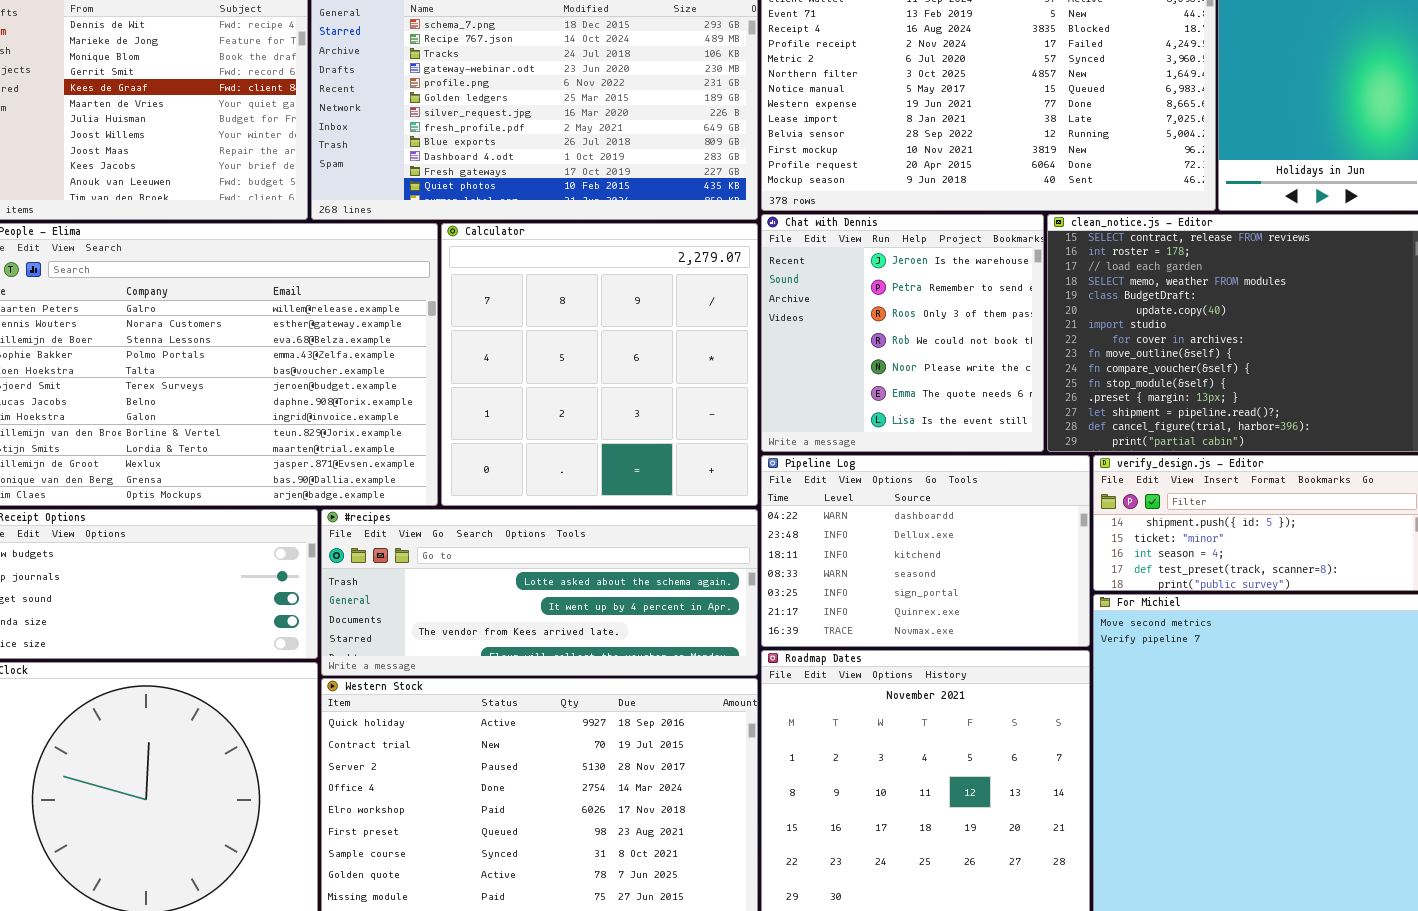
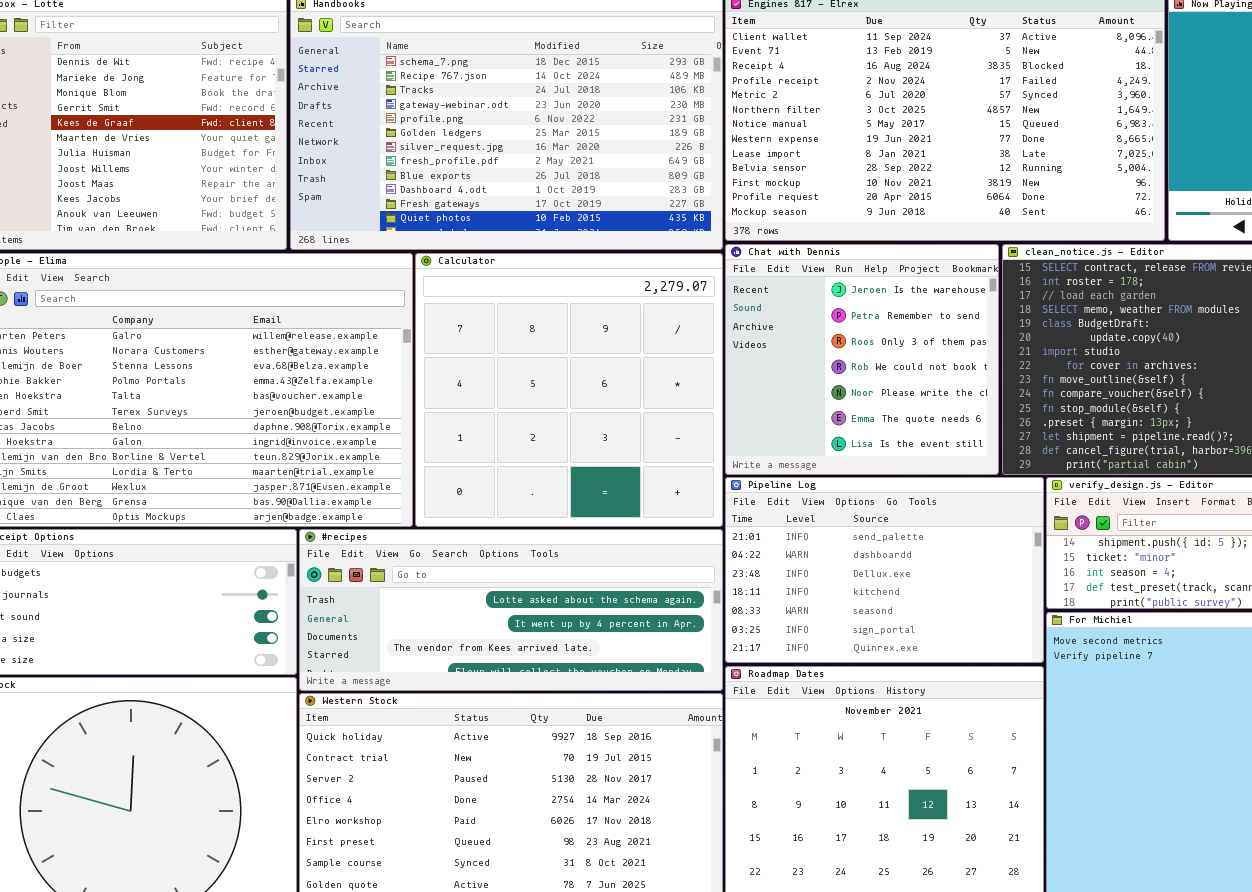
Pipeline Log: [761,455,1090,647] -> [725,477,1044,663], scrolled up 1 row

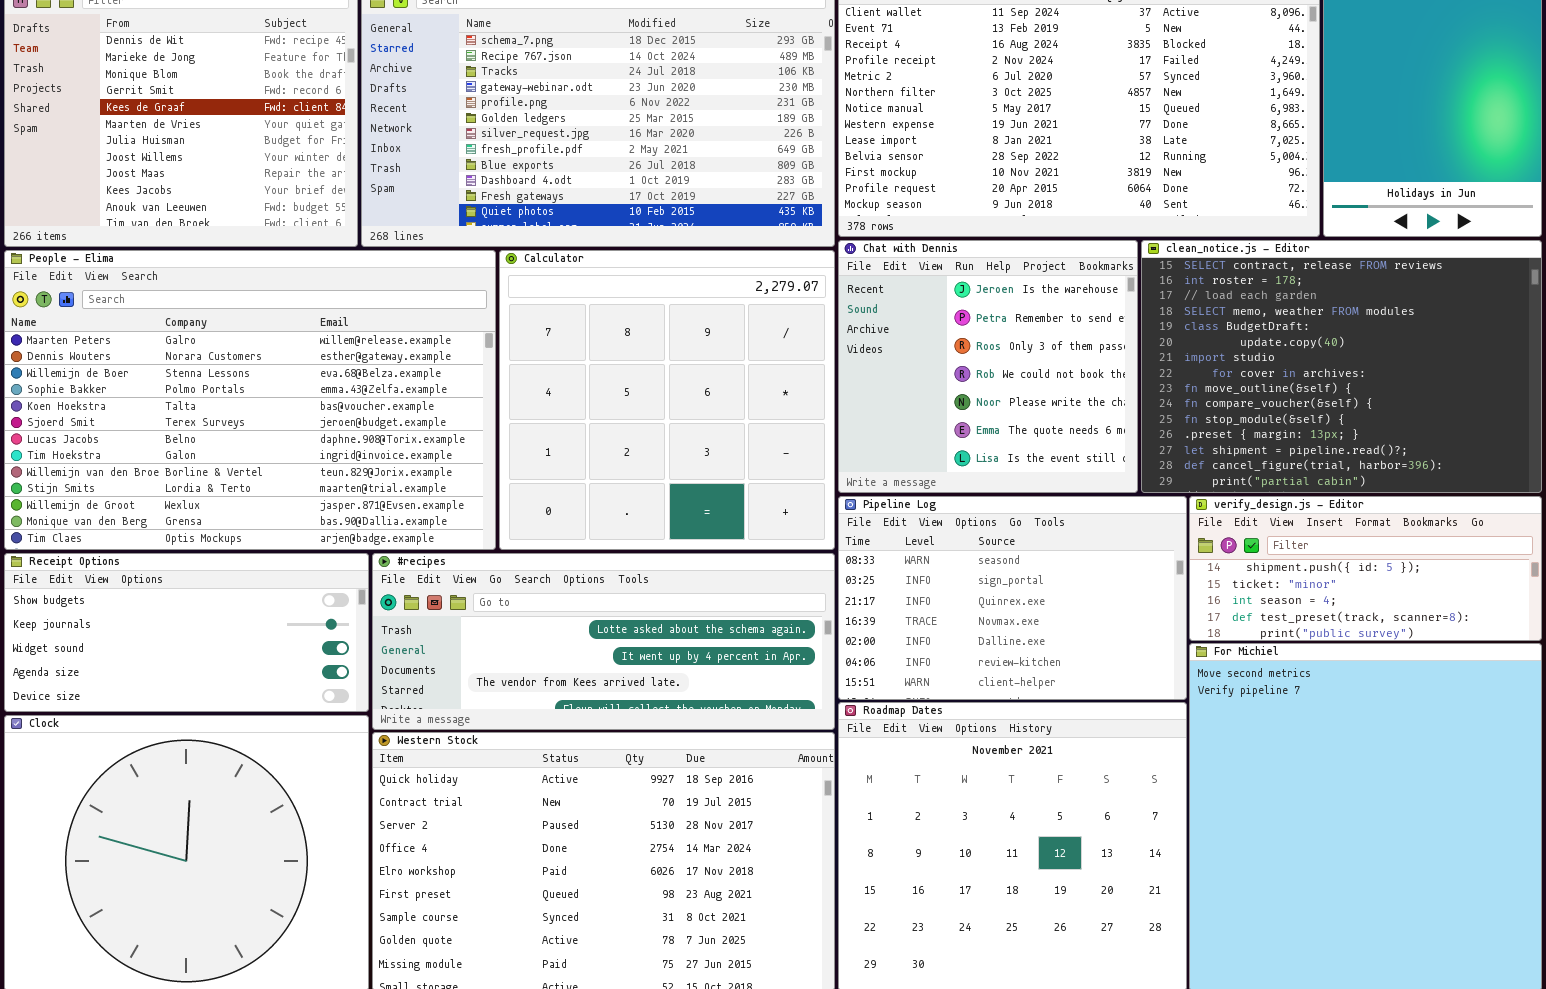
Pipeline Log: [725,477,1044,663] -> [838,496,1187,700], scrolled down 4 rows

